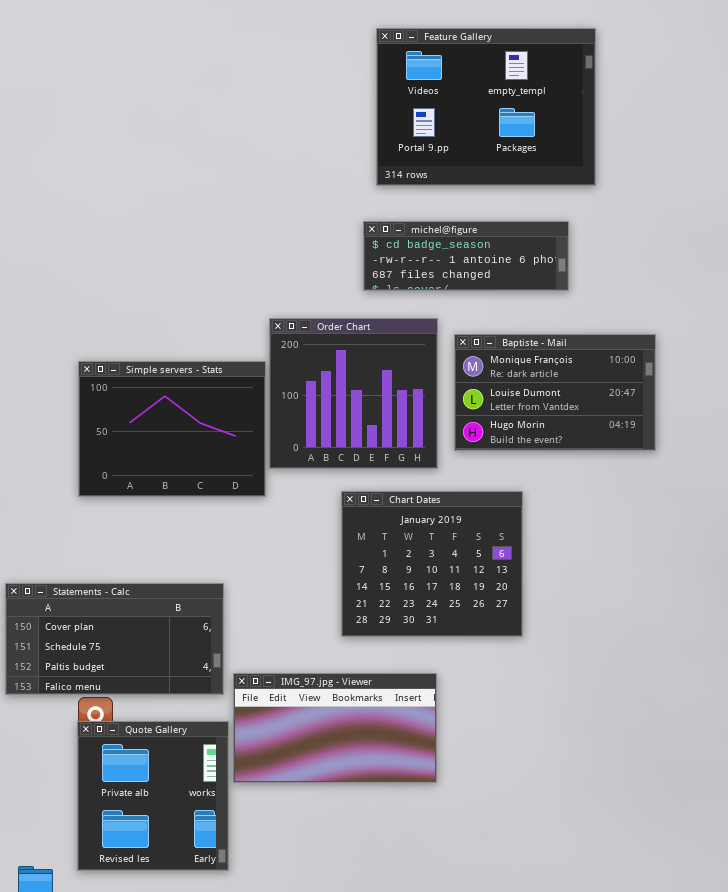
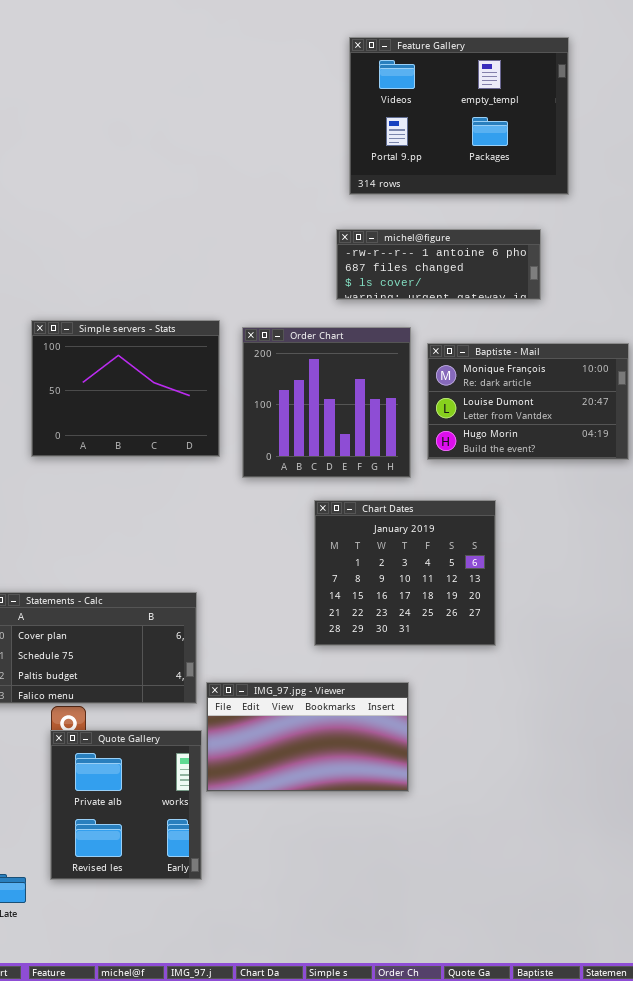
michel@figure: [363,221,569,291] -> [336,229,541,300], scrolled down 1 row
Simple servers - Stats: [78,361,266,497] -> [31,320,220,457], moved

